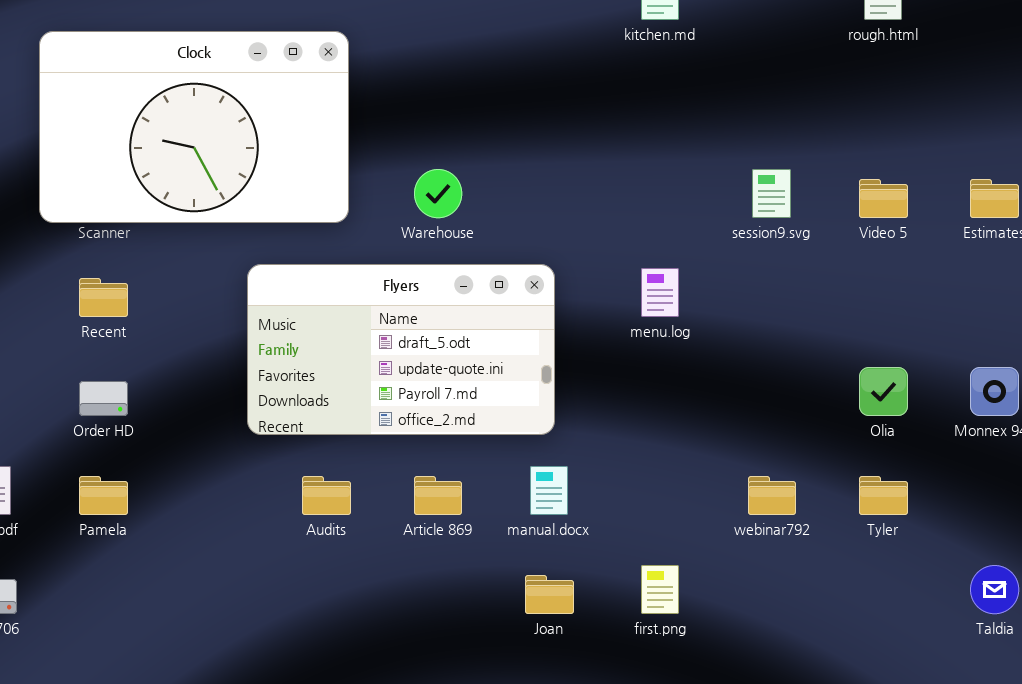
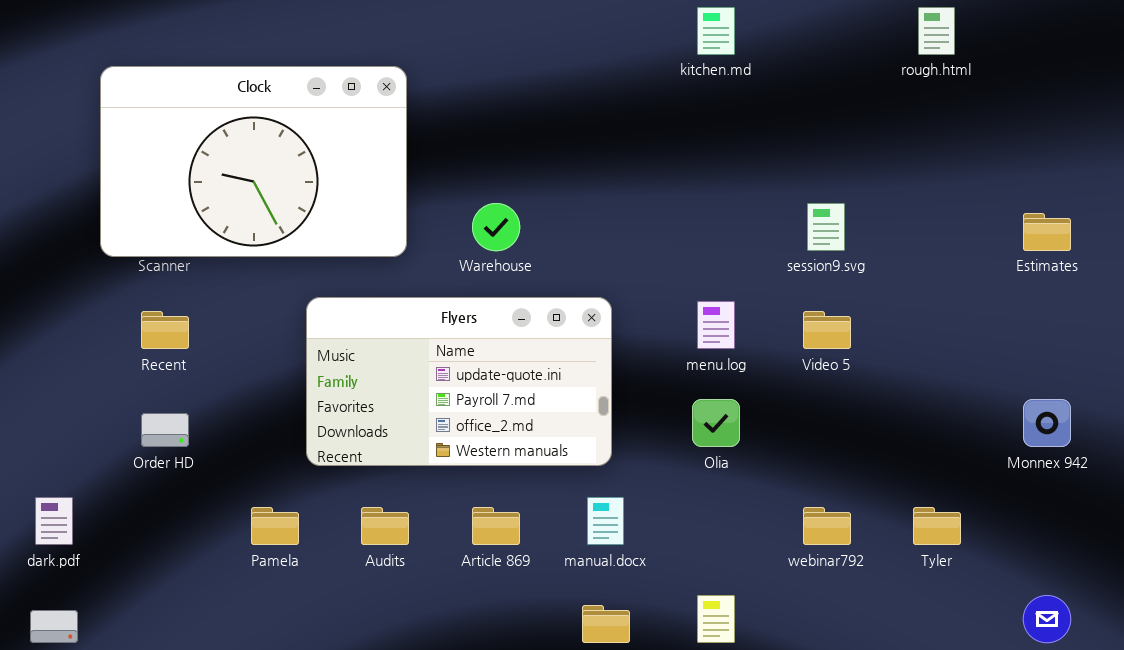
Video 5: [859,179,908,218] -> [803,311,851,349], moved
Flyers: [247,264,555,435] -> [306,297,612,466], scrolled down 1 row
Olia: [859,367,908,416] -> [692,399,740,447], moved
Pamela: [79,476,128,515] -> [251,507,299,545], moved

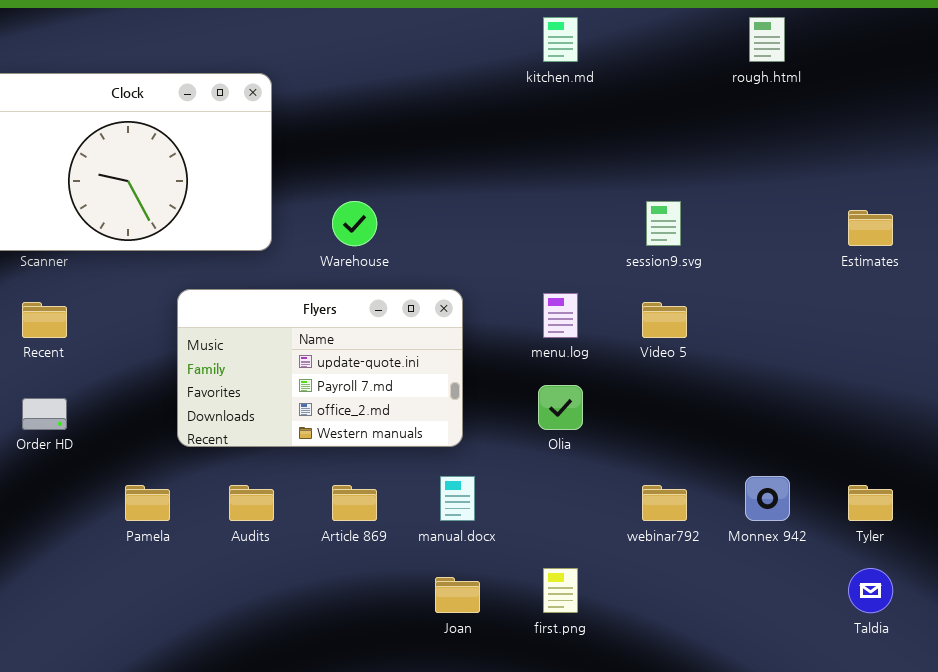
Monnex 942: [1023,399,1071,447] -> [745,476,790,521], moved
Tyler: [913,507,961,545] -> [848,485,893,521], moved

